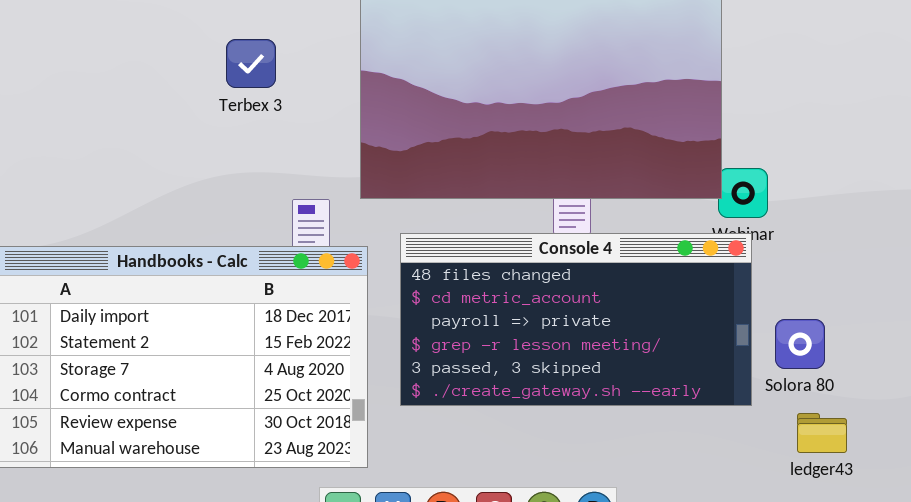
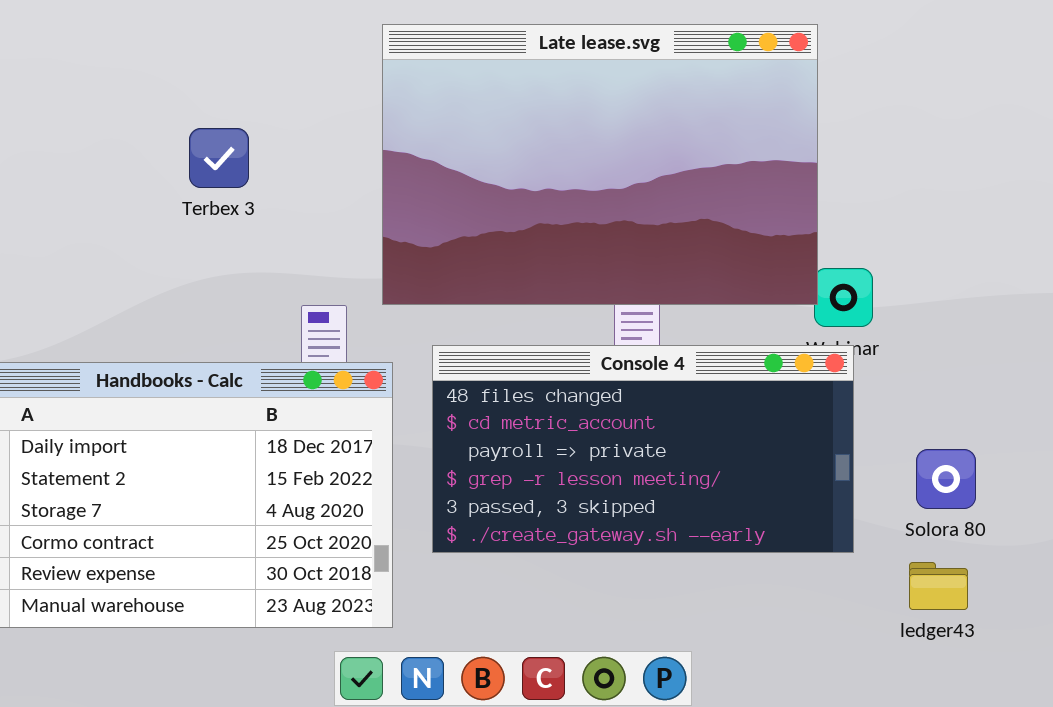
Terbex 3: [226,39,276,88] -> [189,128,249,188], moved
Solora 80: [775,319,825,369] -> [916,449,976,509], moved

